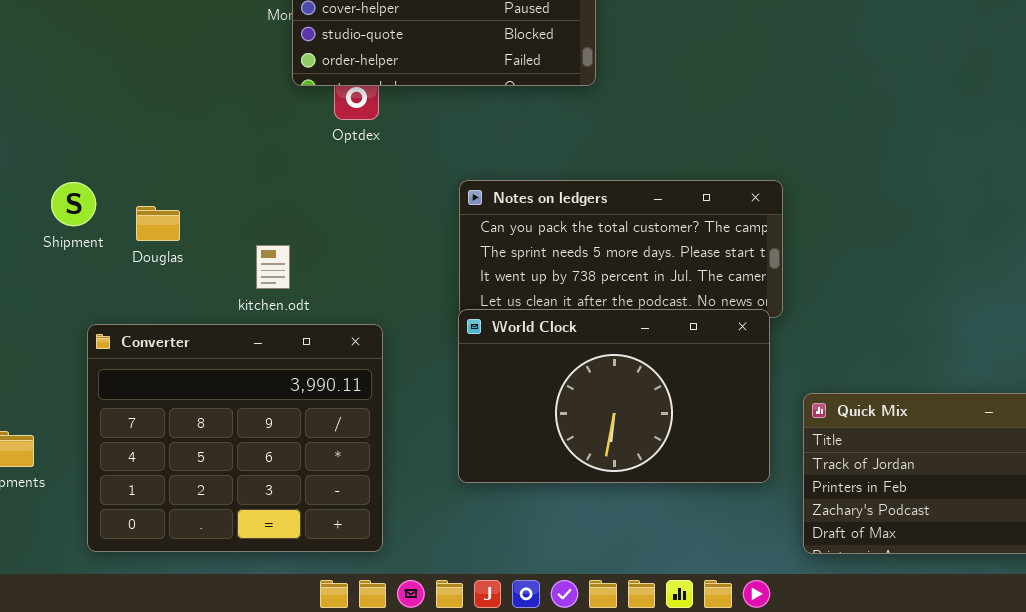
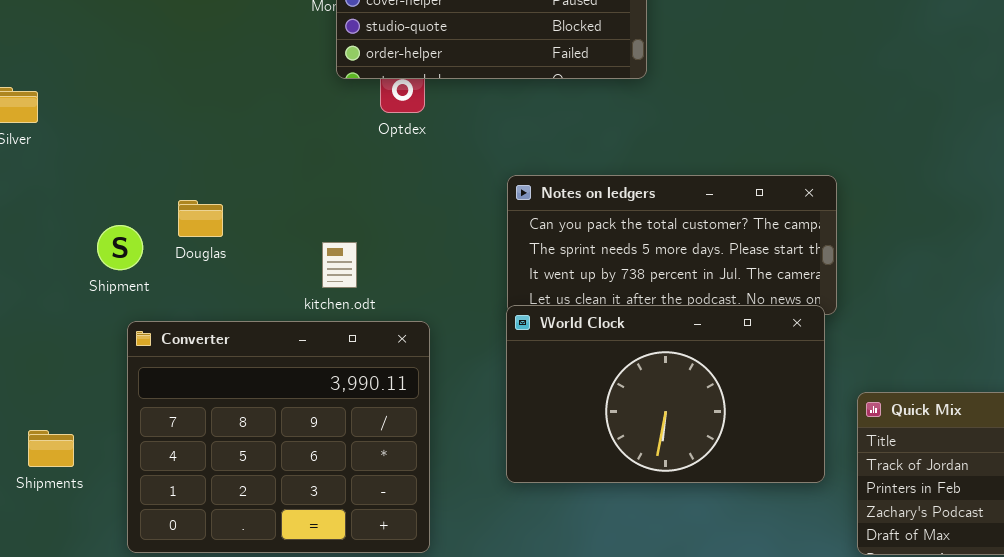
Shipment: [51,182,96,226] -> [97,225,143,270], moved
kitchen.odt: [256,245,290,289] -> [322,242,357,288], moved

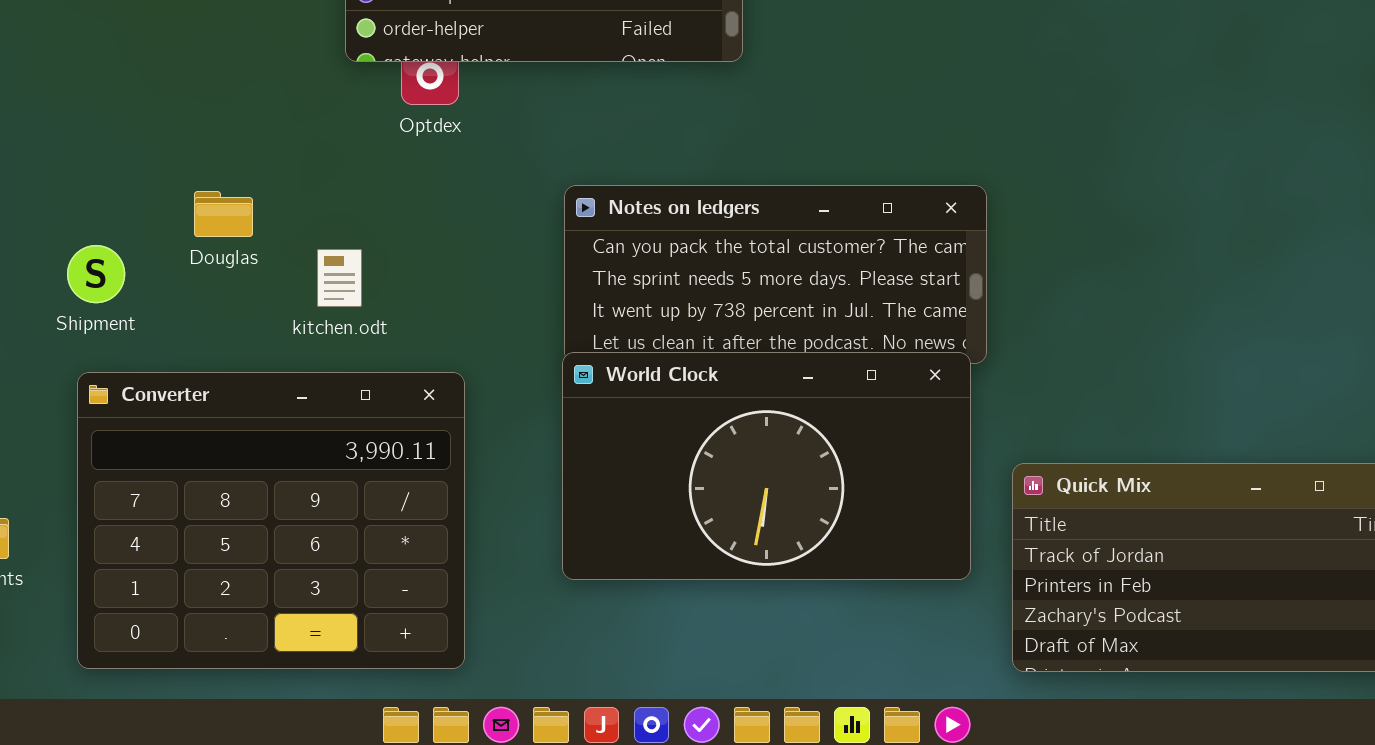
Douglas: [178,200,223,237] -> [194,191,253,237], moved
Shipment: [97,225,143,270] -> [67,245,125,303], moved
kitchen.odt: [322,242,357,288] -> [317,249,362,307], moved

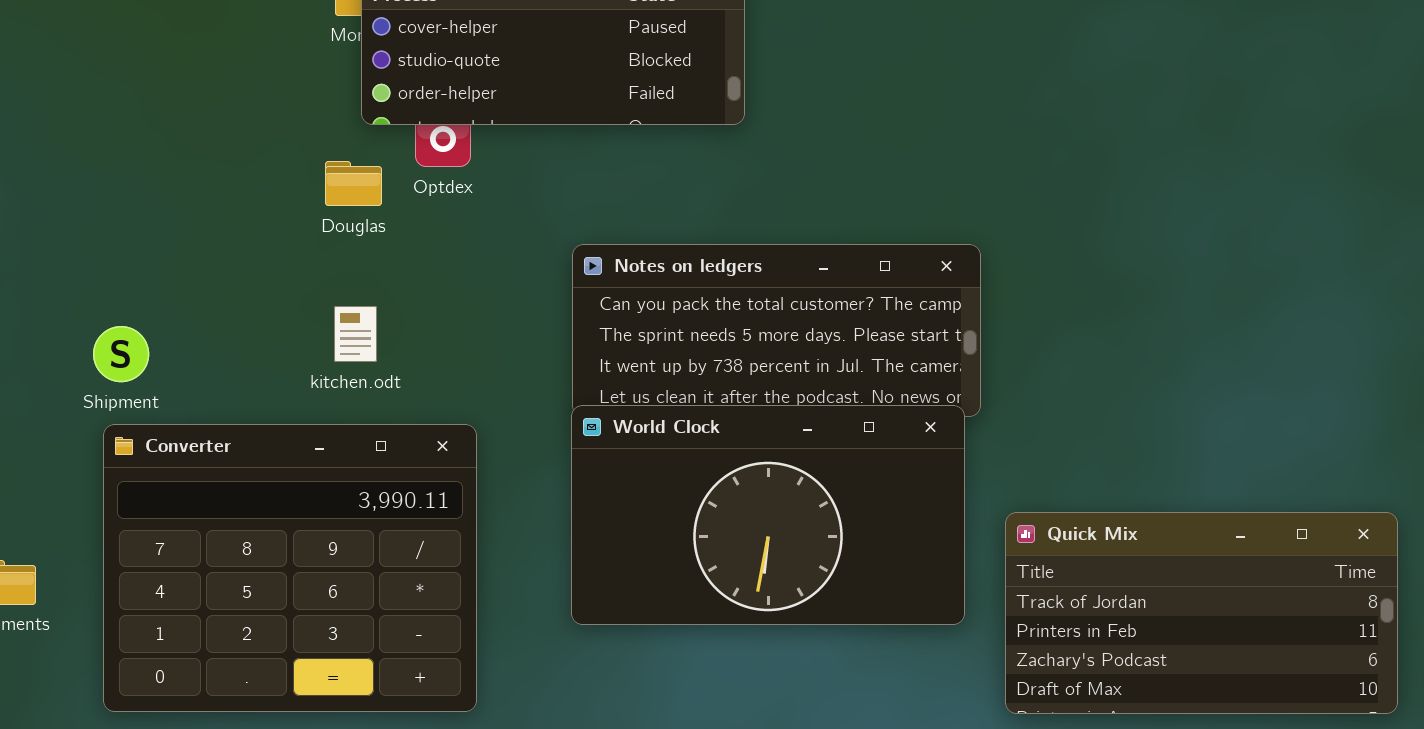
Douglas: [194,191,253,237] -> [325,161,382,206], moved
Shipment: [67,245,125,303] -> [93,326,149,382], moved

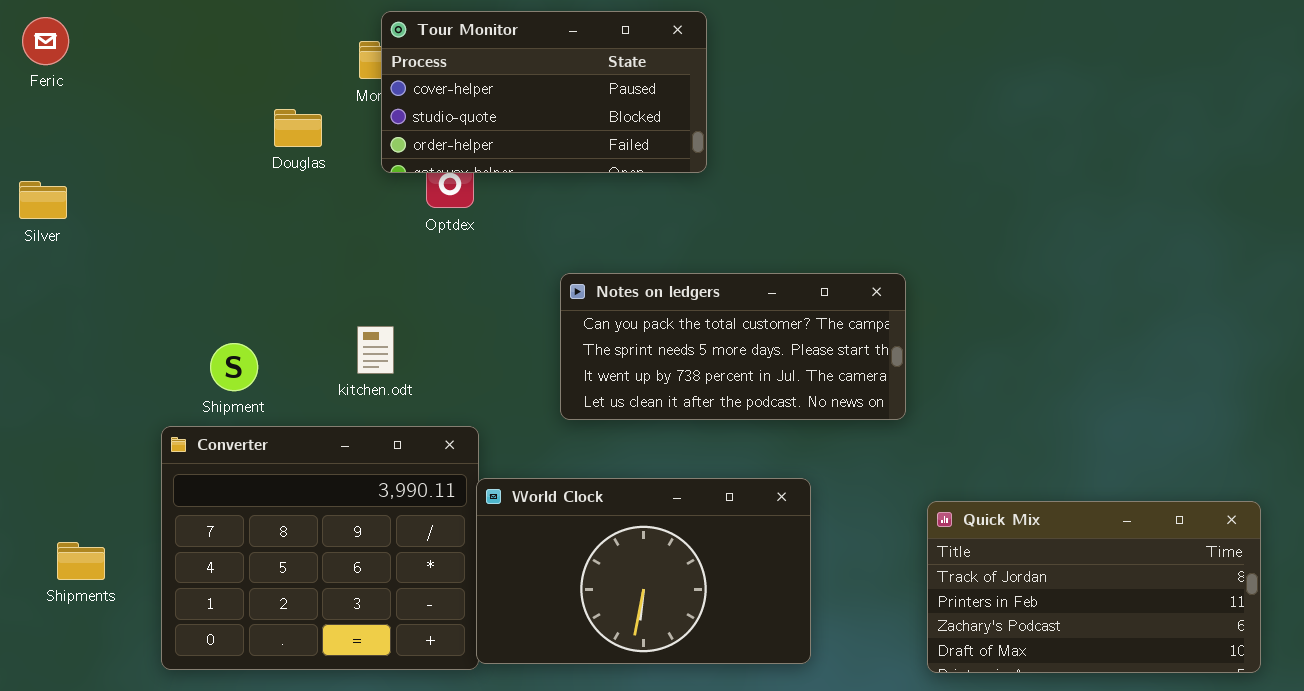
Douglas: [325,161,382,206] -> [274,109,322,147], moved
Shipment: [93,326,149,382] -> [210,343,258,391], moved
World Clock: [571,405,965,625] -> [476,478,811,664], moved

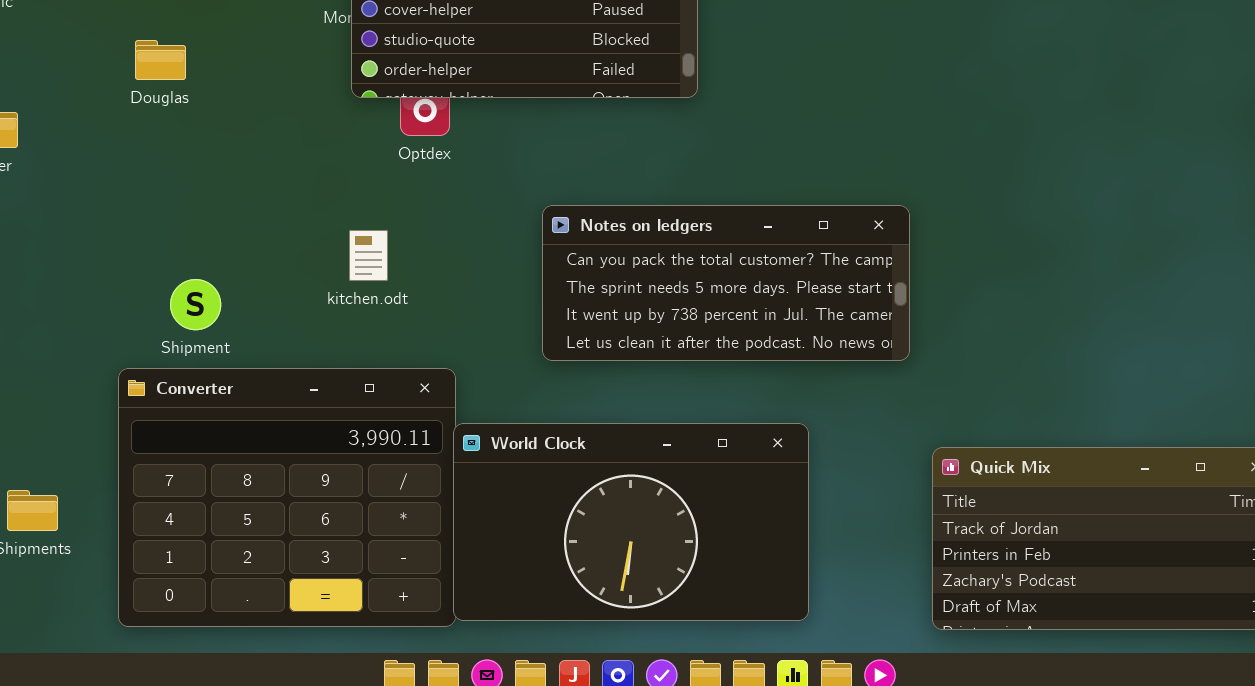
Douglas: [274,109,322,147] -> [135,40,186,80], moved
kitchen.odt: [357,326,394,374] -> [349,230,388,281], moved

